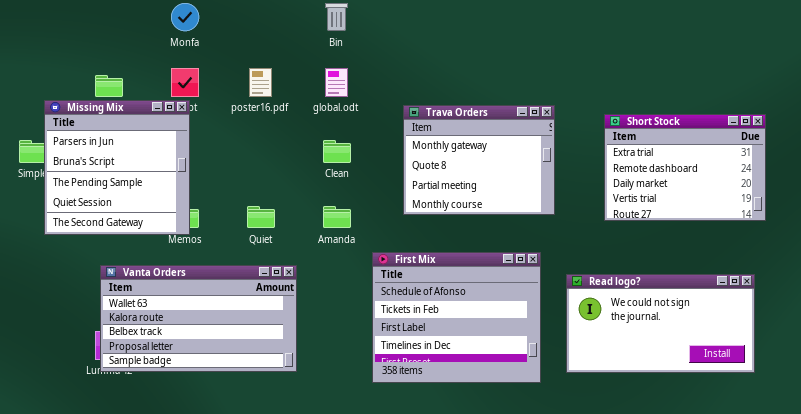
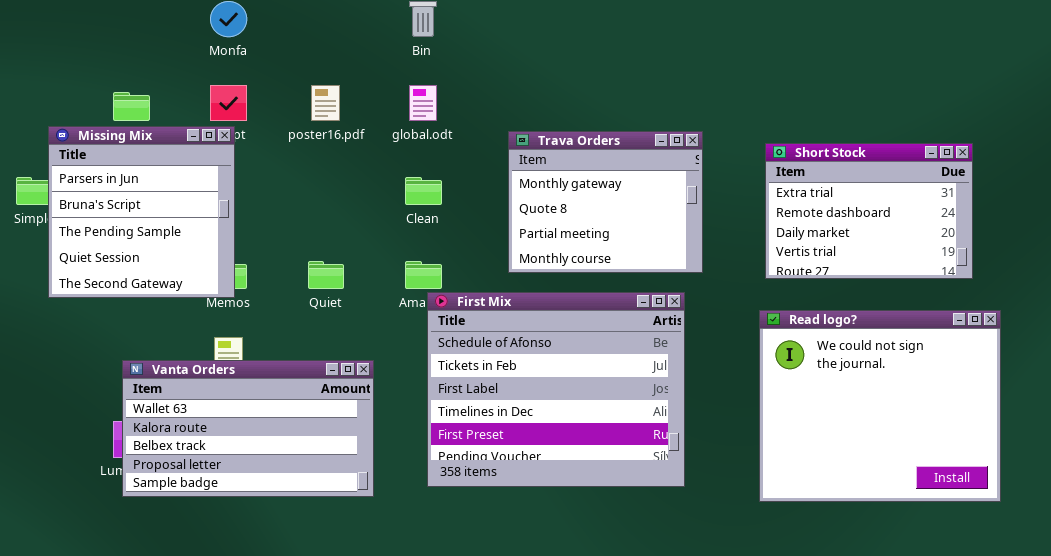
First Mix: [372,252,541,383] -> [427,292,685,487], resized
Vanta Orders: [100,265,297,372] -> [122,360,374,497], moved
Read logo?: [566,274,755,373] -> [759,310,1001,502], moved, resized

